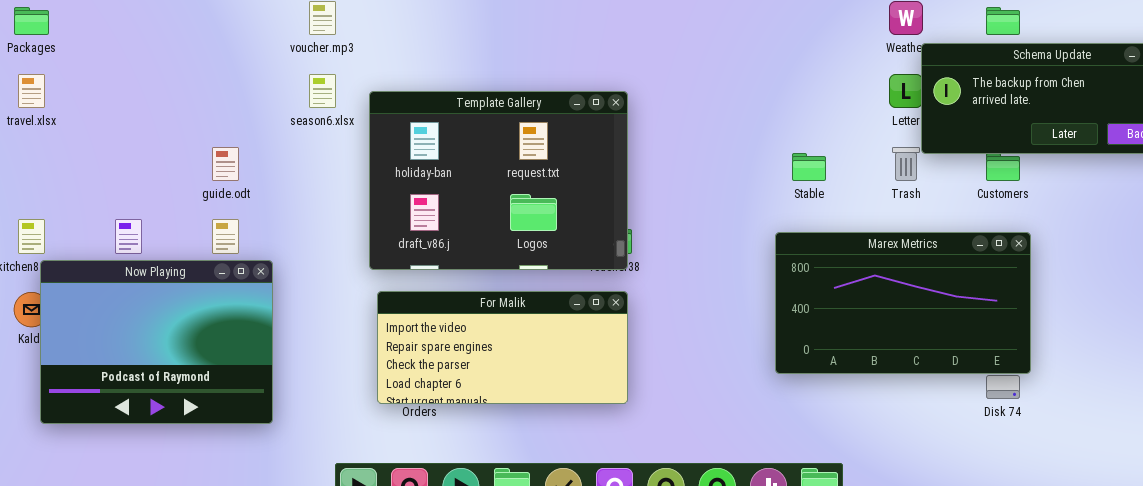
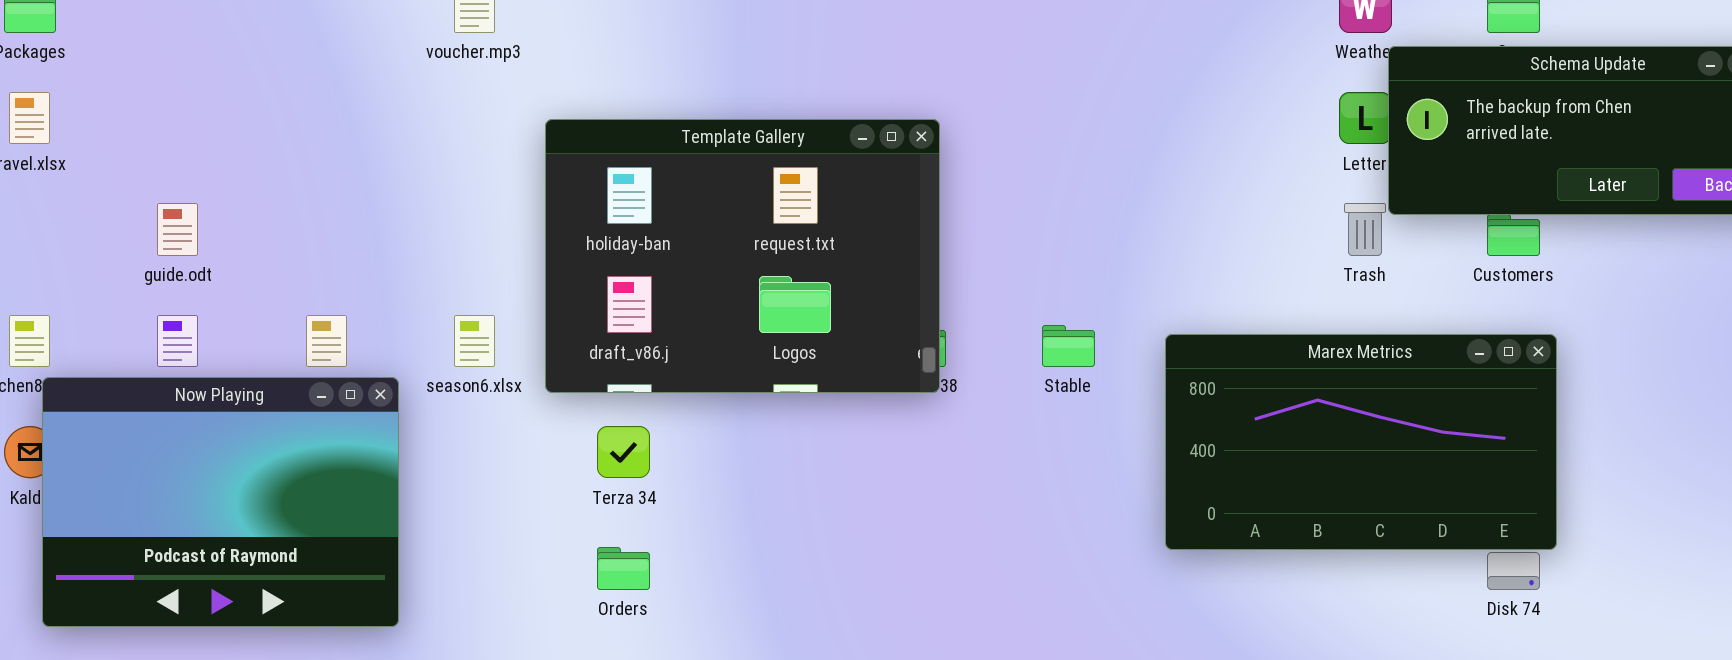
season6.xlsx: [309,74,336,108] -> [454,315,495,367], moved
guide.odt: [212,147,239,181] -> [157,203,198,256], moved
Stable: [792,153,826,181] -> [1042,325,1095,367], moved
For Malik: [377,291,628,404] -> none, closed

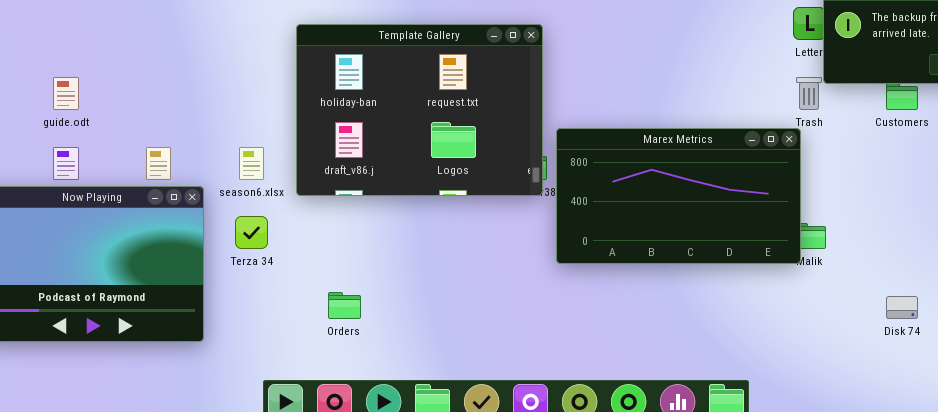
Marex Metrics: [1165,334,1557,550] -> [556,128,801,264], moved
Terza 34: [597,426,650,478] -> [235,216,268,249], moved

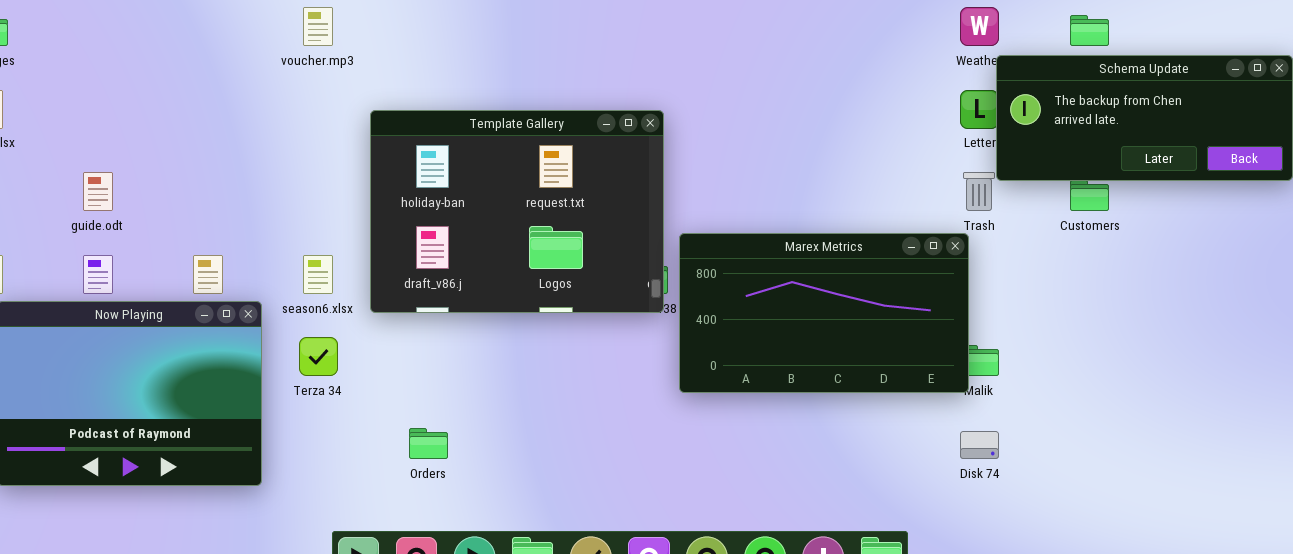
Disk 74: [886,296,918,319] -> [960,431,999,459], moved

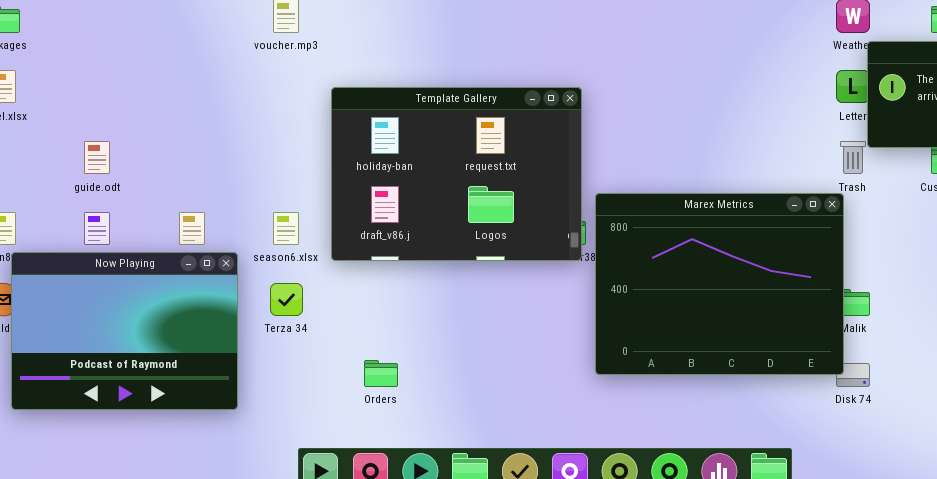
Marex Metrics: [679,233,969,393] -> [595,193,844,375], resized

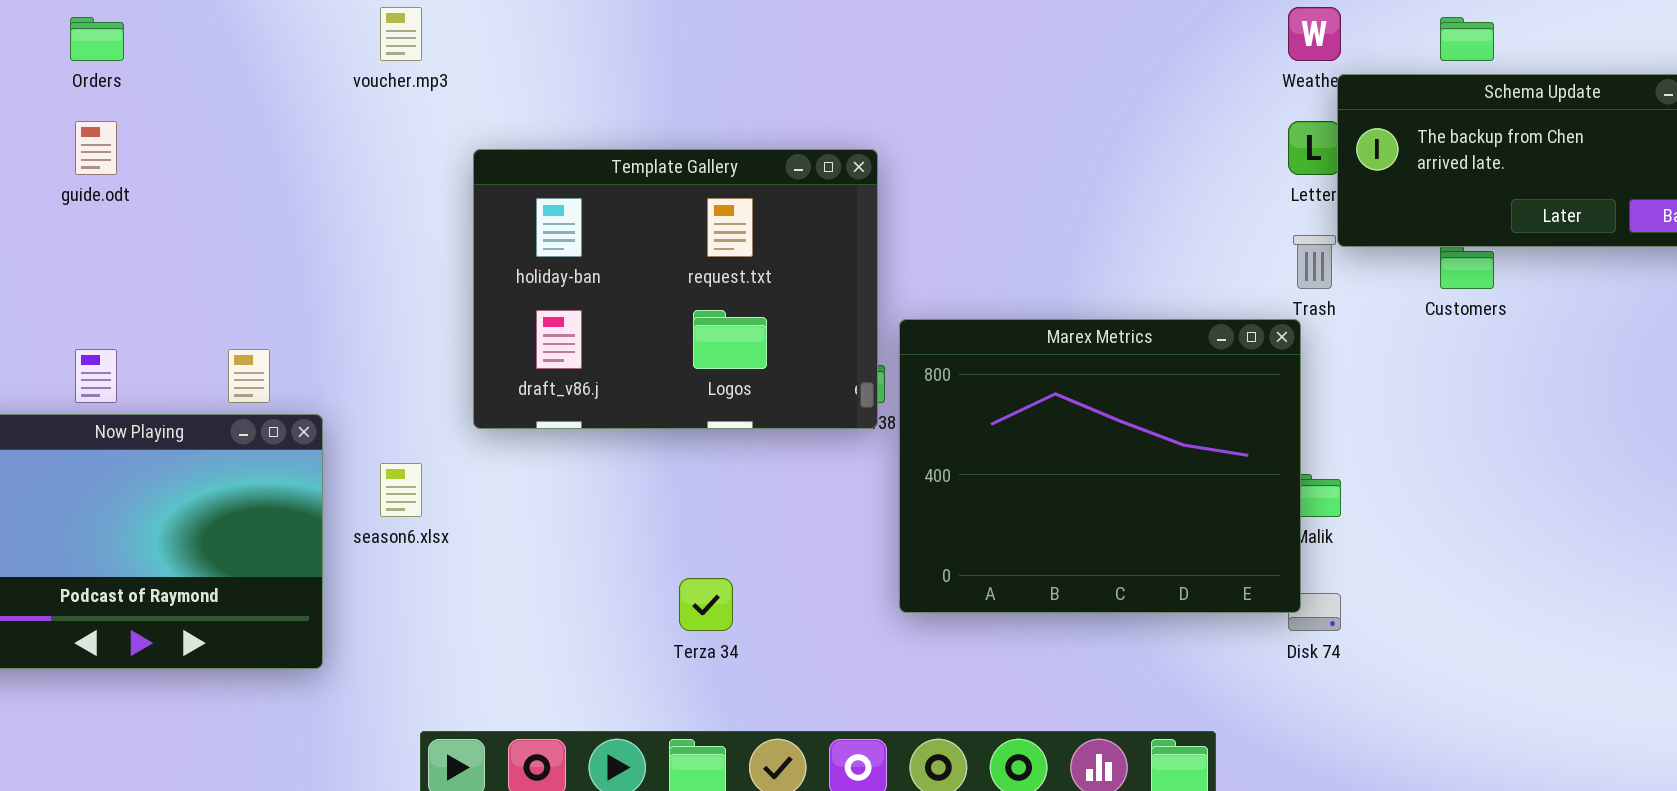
guide.odt: [84,141,110,174] -> [75,121,117,175], moved
season6.xlsx: [273,212,299,245] -> [380,463,422,517], moved
Terza 34: [270,283,303,316] -> [679,578,733,631], moved
Orders: [364,360,398,387] -> [70,17,124,61], moved

